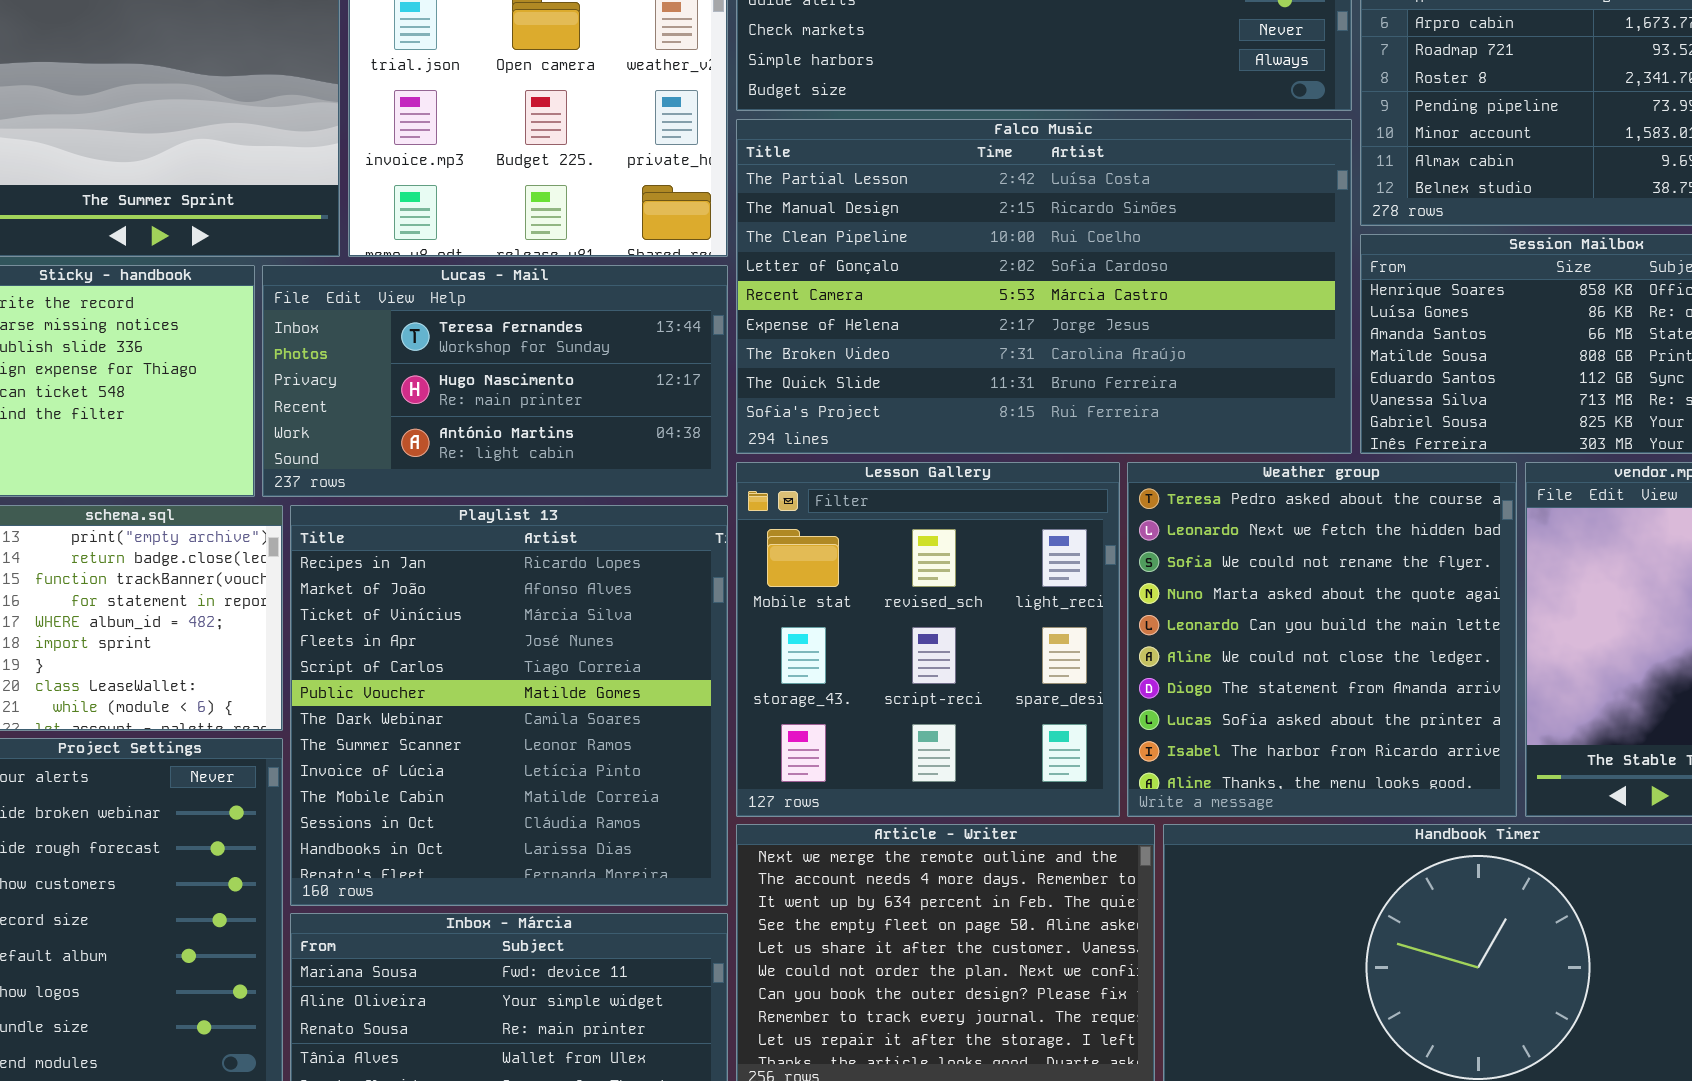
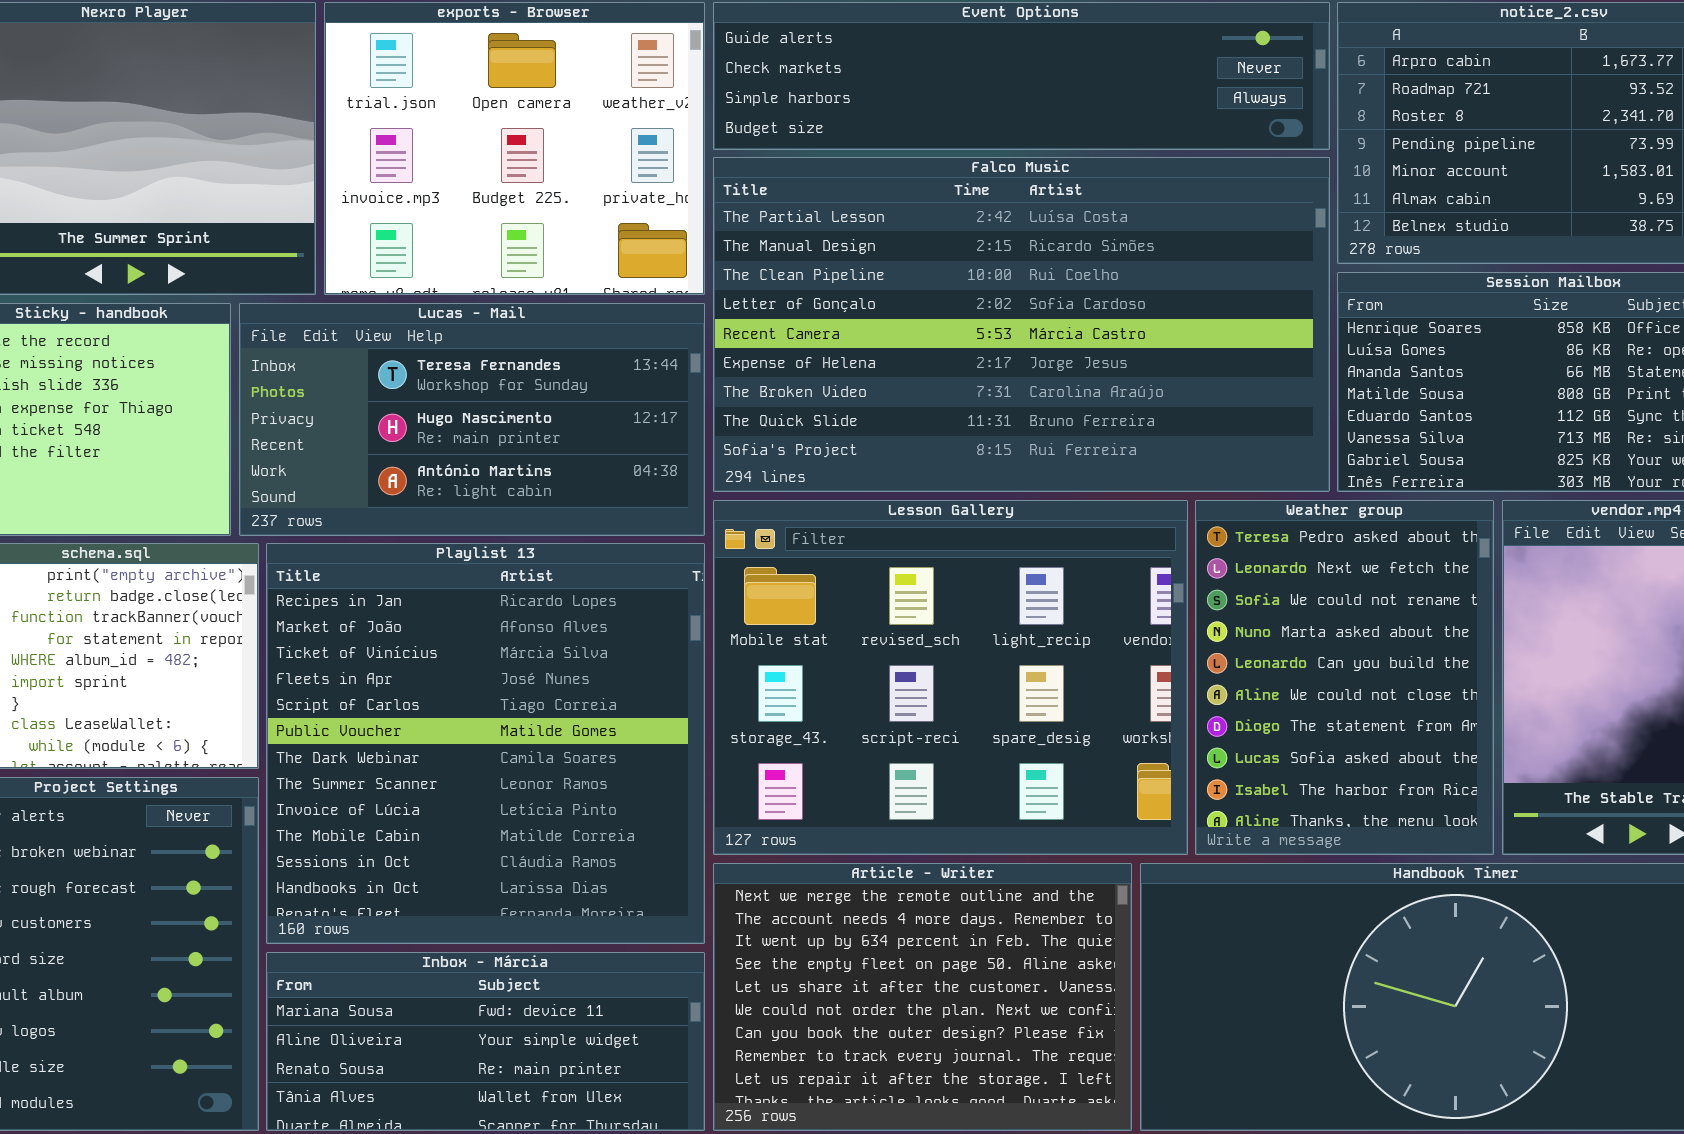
Lesson Gallery: [736,462,1120,817] -> [713,500,1188,855], resized
Weather group: [1127,462,1517,817] -> [1195,500,1494,855], resized

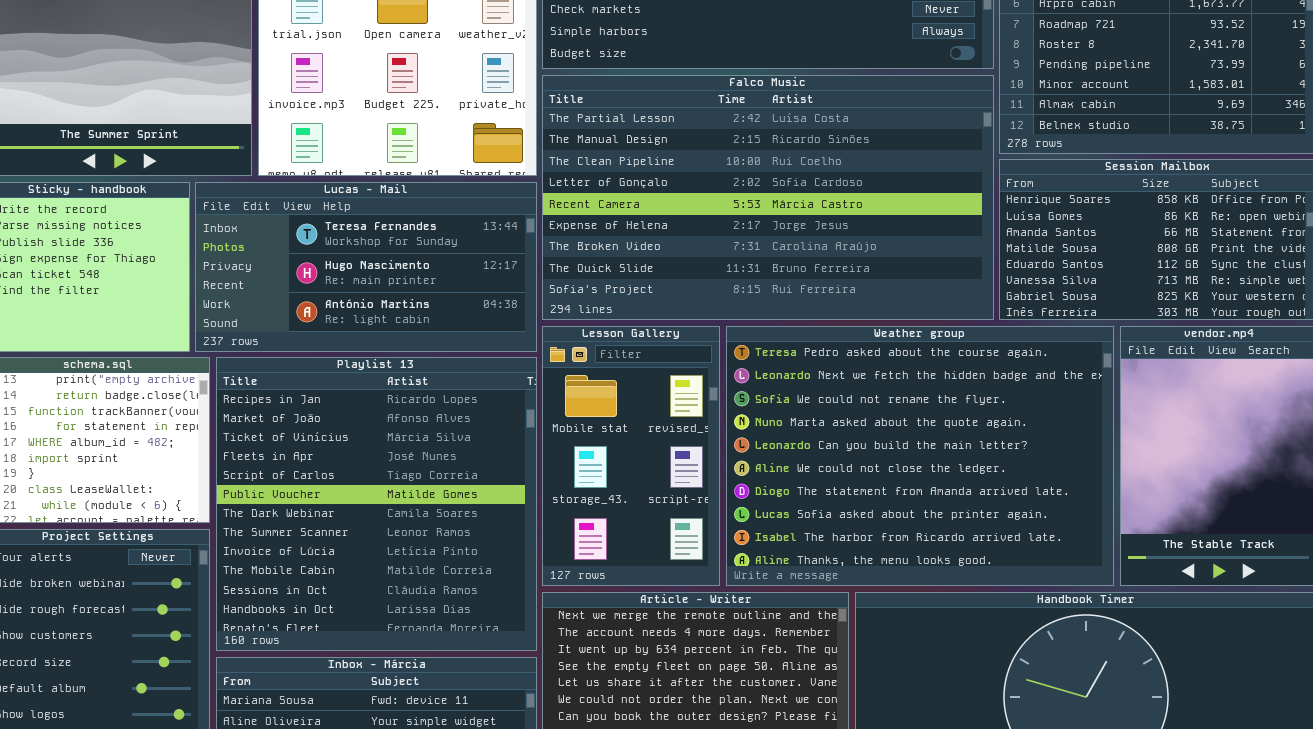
Lesson Gallery: [713,500,1188,855] -> [542,326,720,586], resized
Weather group: [1195,500,1494,855] -> [726,326,1114,586], resized

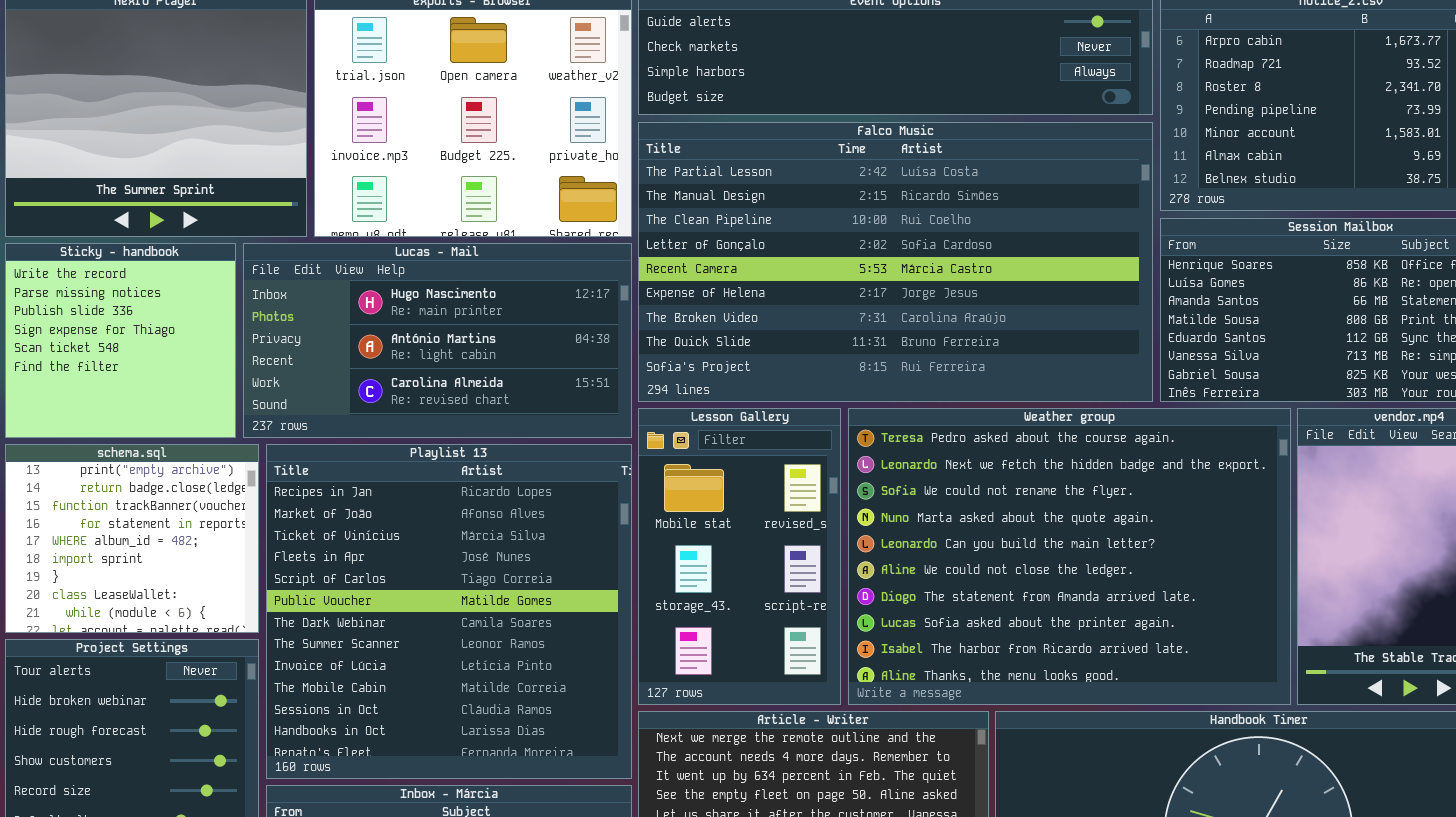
Lucas - Mail: [195,182,537,352] -> [243,243,632,438], scrolled down 1 row

